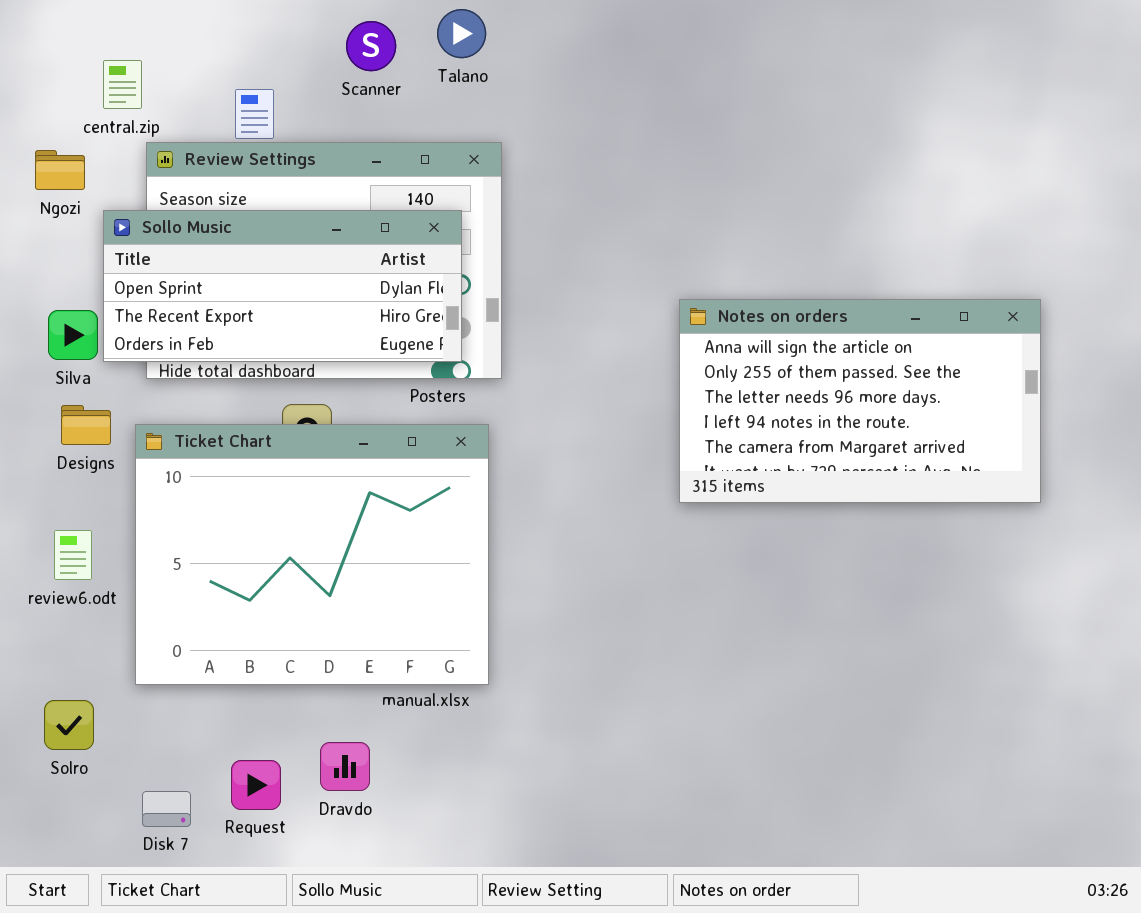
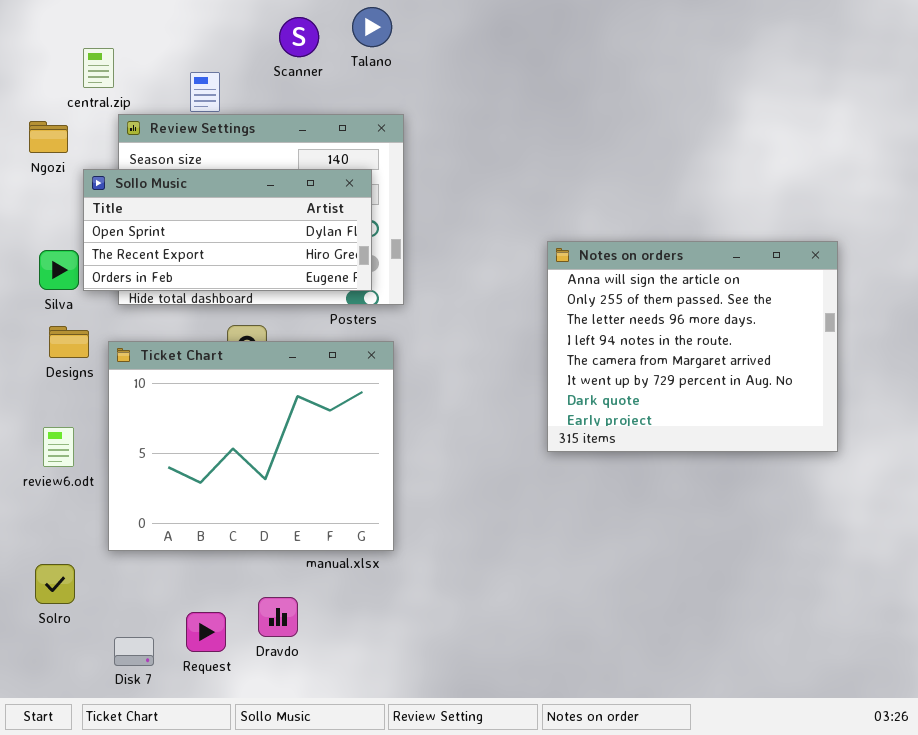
Notes on orders: [679,299,1041,503] -> [547,241,838,452], resized

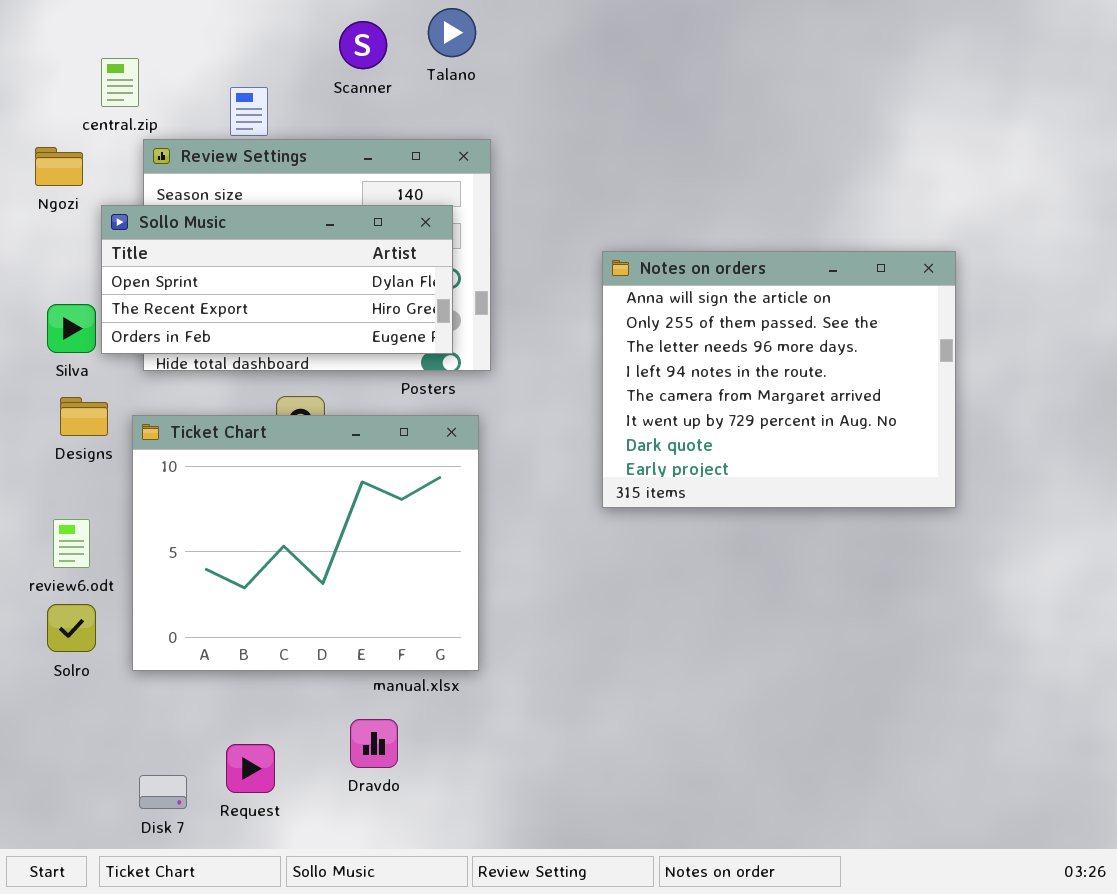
Notes on orders: [547,241,838,452] -> [602,251,956,508], moved
Solro: [35,564,75,604] -> [47,604,96,652], moved
Dravdo: [258,597,298,637] -> [350,719,398,768], moved

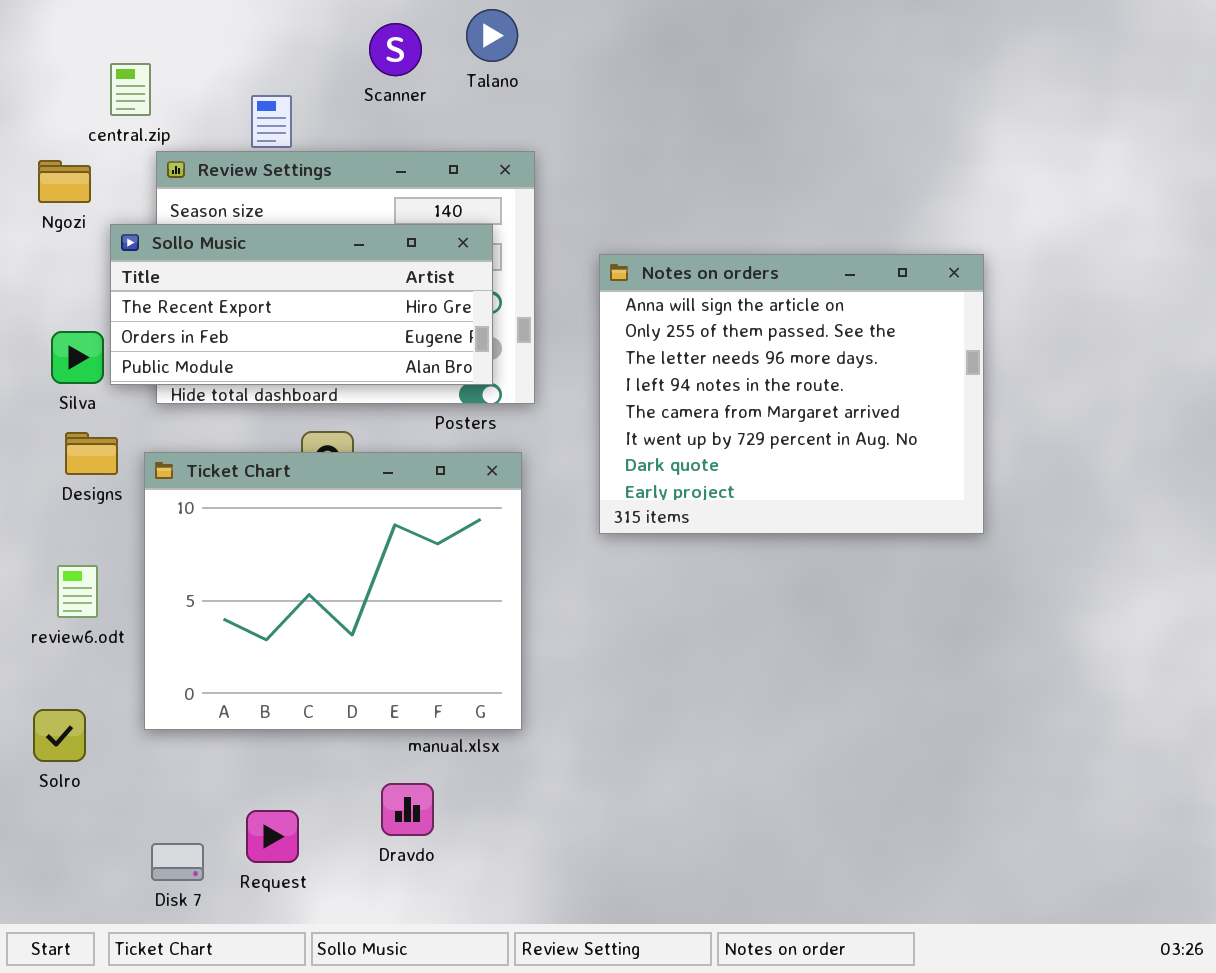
Sollo Music: [101,205,453,354] -> [110,224,493,385], scrolled down 1 row
Notes on orders: [602,251,956,508] -> [599,254,984,534], moved
Solro: [47,604,96,652] -> [33,709,86,762], moved

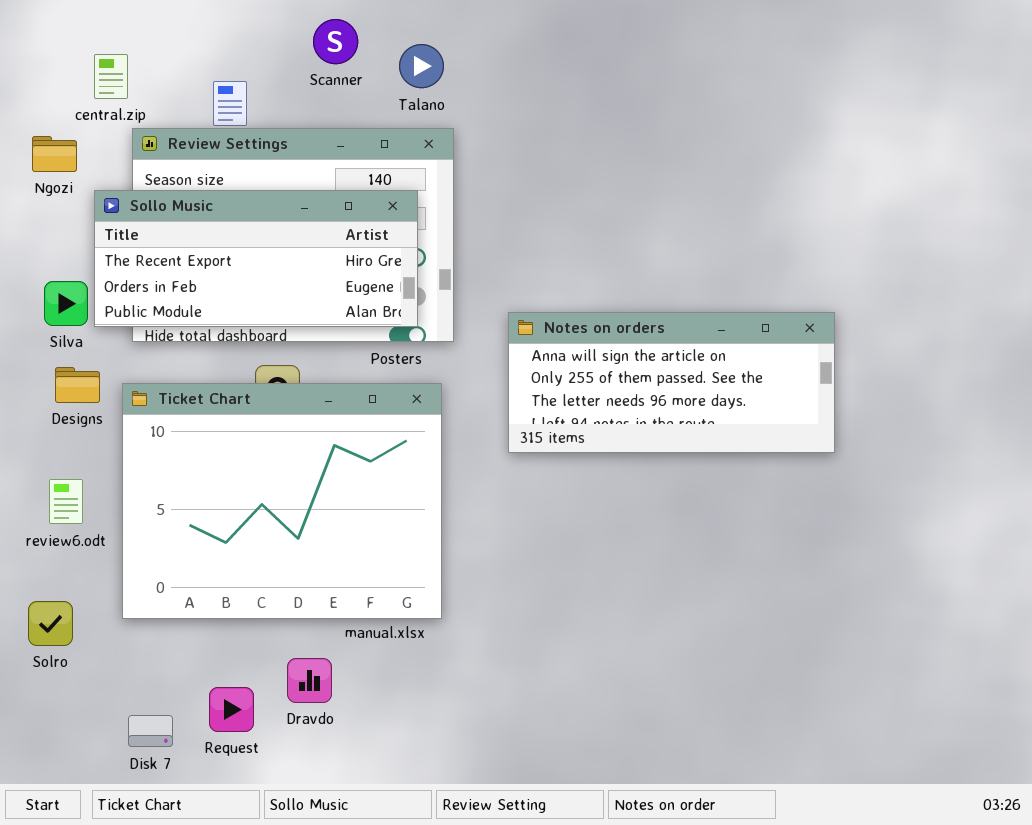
Talano: [466,9,518,62] -> [399,44,444,88], moved
Notes on orders: [599,254,984,534] -> [508,312,835,453], resized
Dravdo: [381,783,434,836] -> [287,658,332,703], moved

